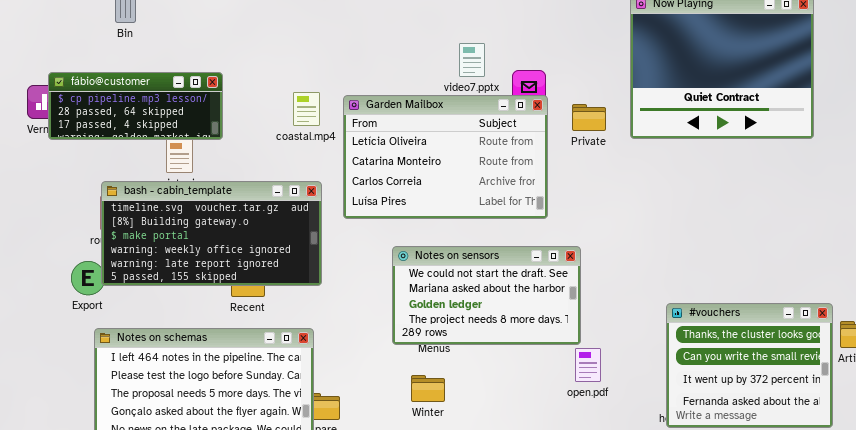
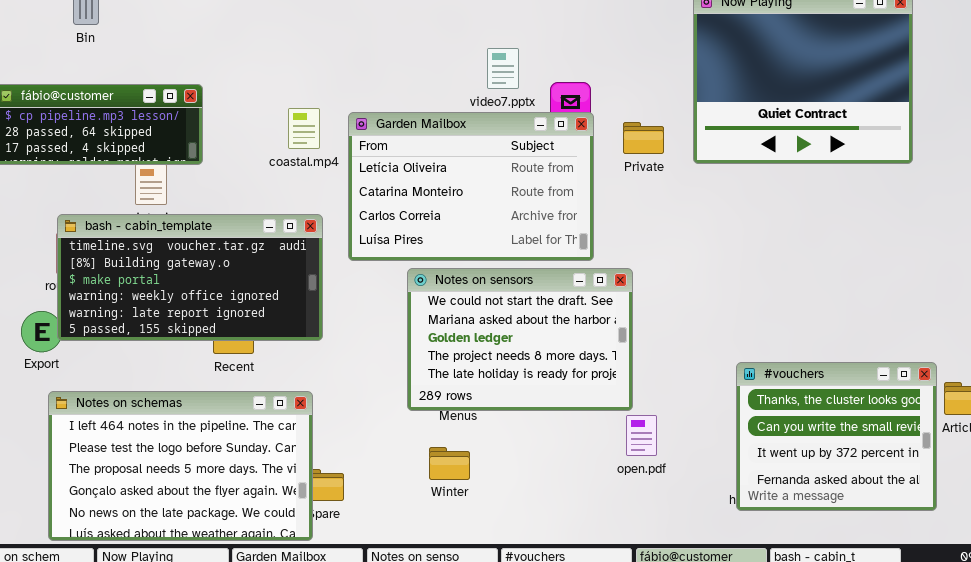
Notes on sensors: [392,246,581,345] -> [407,268,633,411], resized

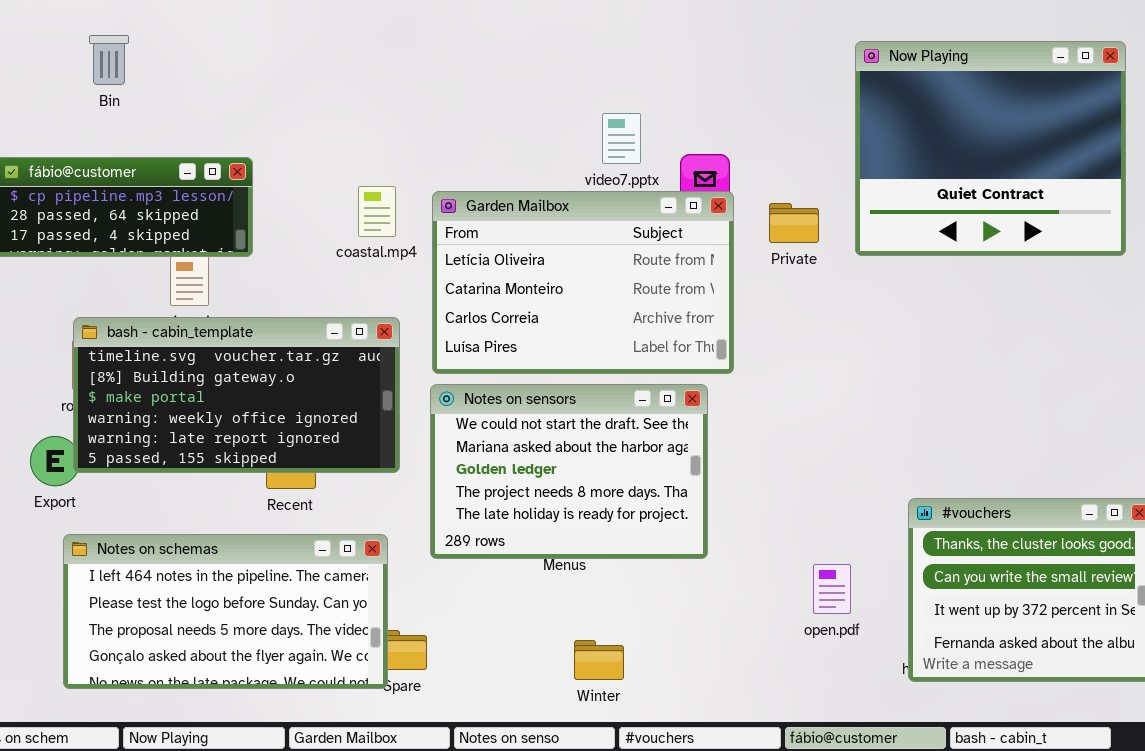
Notes on sensors: [407,268,633,411] -> [430,384,708,559], moved
Notes on schemas: [48,391,313,541] -> [63,534,388,689], resized
open.pdf: [626,415,657,456] -> [813,564,851,614], moved
Winter: [429,447,470,480] -> [574,640,624,680], moved

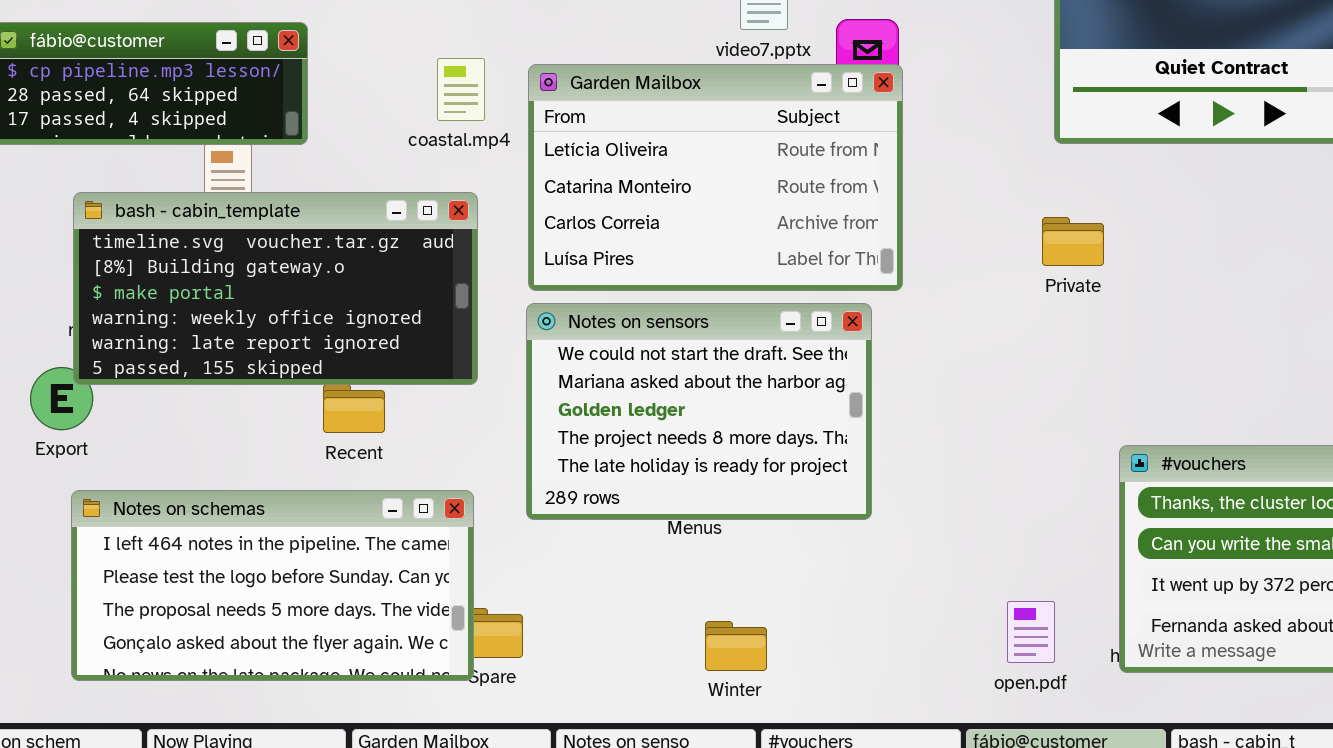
Private: [769,203,819,243] -> [1042,217,1104,266], moved
bash - cabin_template: [73,317,400,473] -> [73,192,478,385], moved
open.pdf: [813,564,851,614] -> [1007,601,1055,663], moved

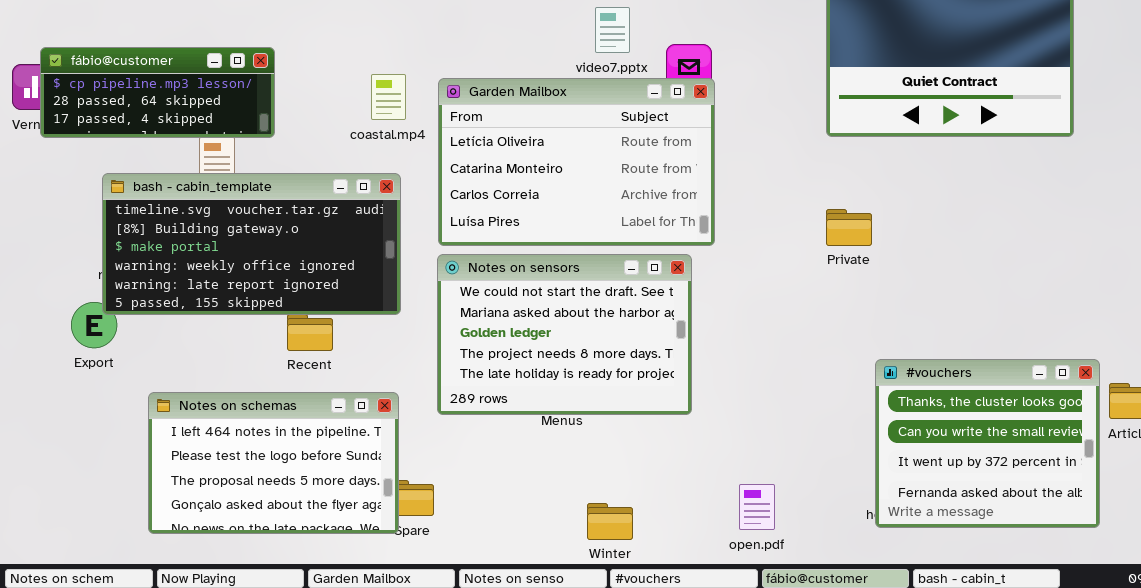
Private: [1042,217,1104,266] -> [826,209,872,246], moved
Notes on schemas: [71,490,474,681] -> [148,392,399,534], resized
open.pdf: [1007,601,1055,663] -> [739,484,775,530], moved
Winter: [705,621,767,671] -> [587,503,633,540], moved

